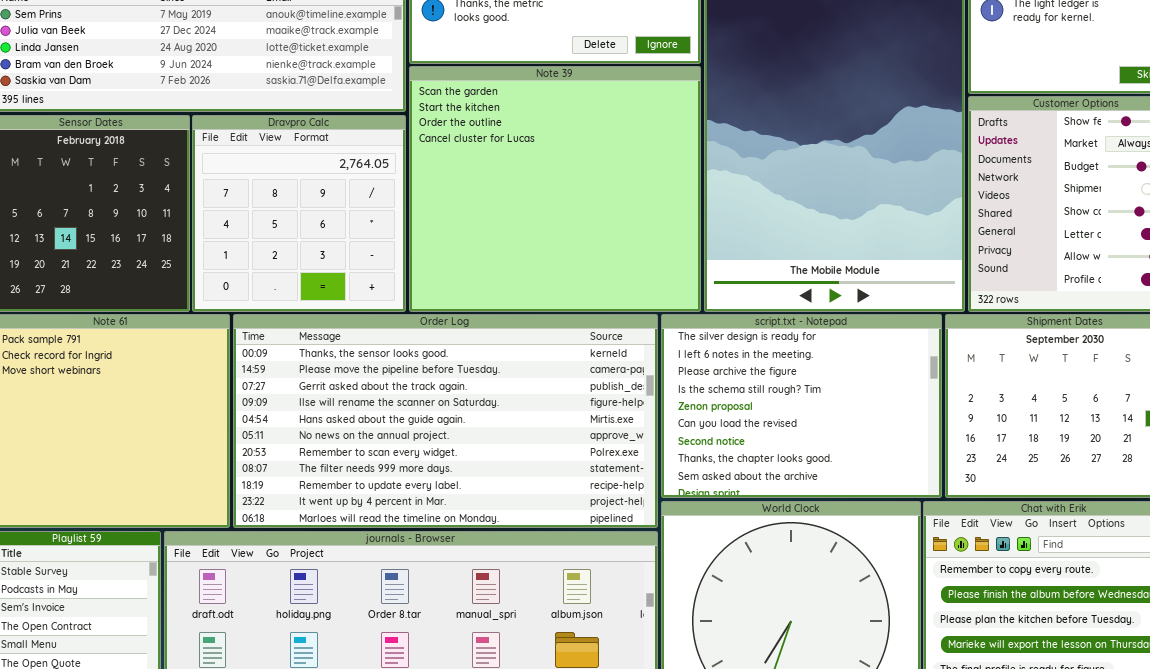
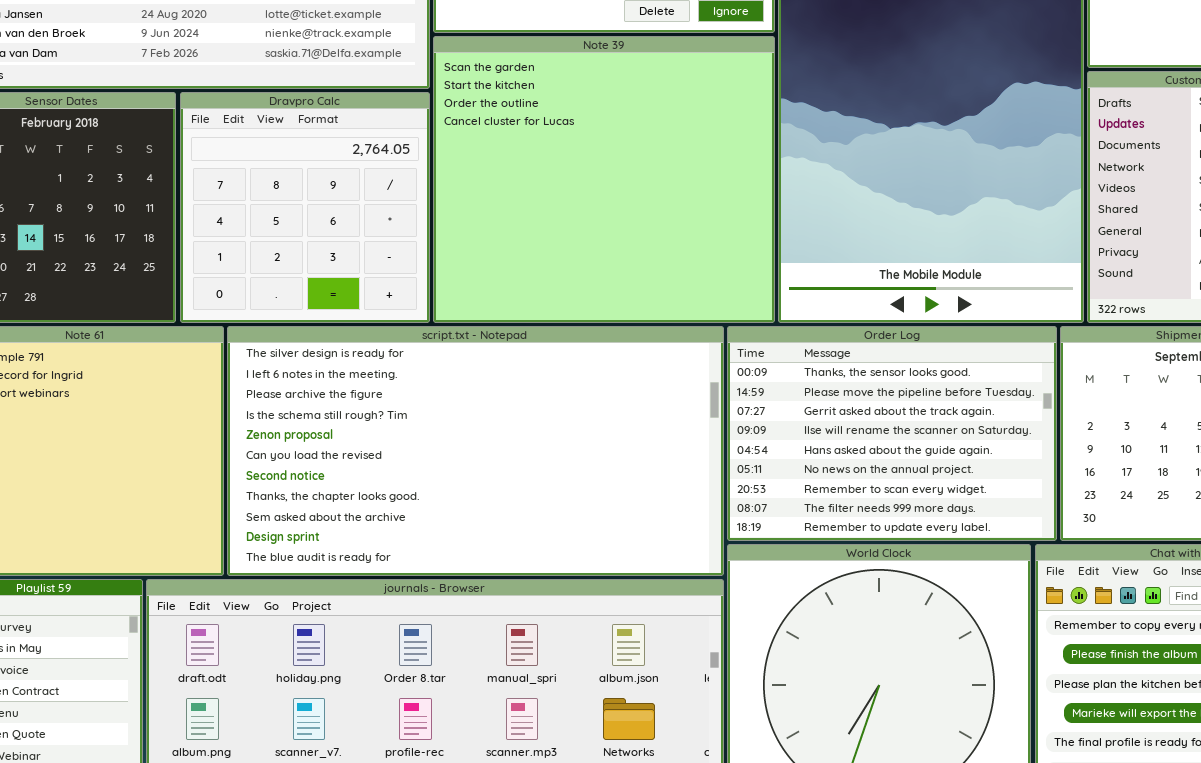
Order Log: [233,314,658,528] -> [727,326,1057,541], moved, resized
script.txt - Notepad: [661,314,942,498] -> [227,326,724,576], moved, resized

